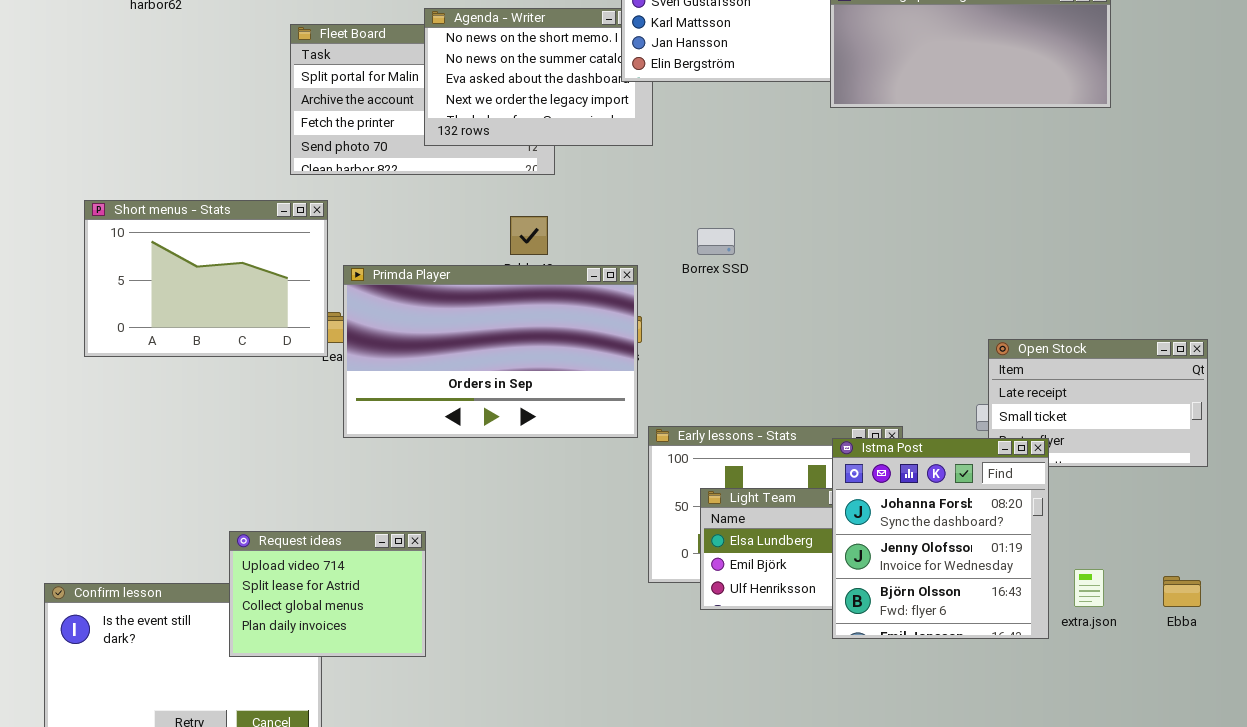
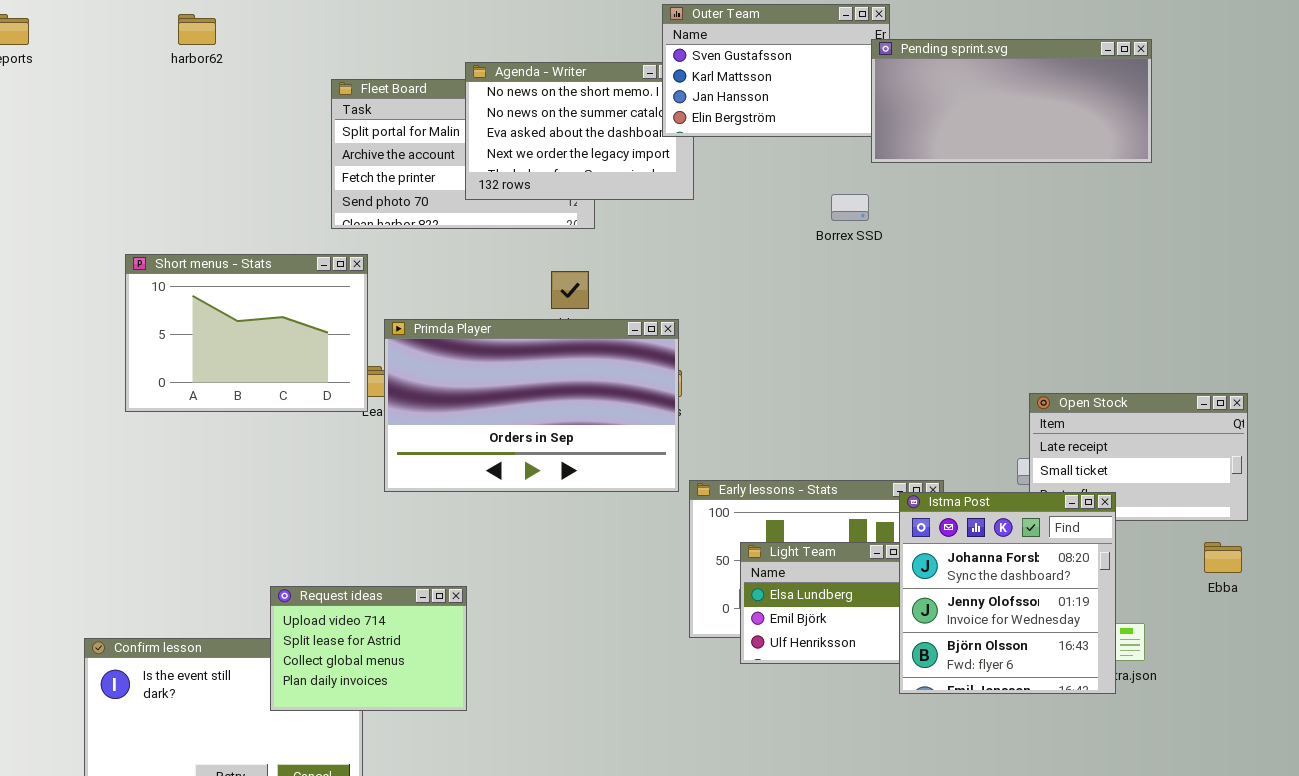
Borrex SSD: [697,228,735,255] -> [831,194,869,221], moved
Istma Post: [832,438,1049,639] -> [899,492,1116,694], moved
Ebba: [1163,576,1201,607] -> [1204,542,1242,573], moved

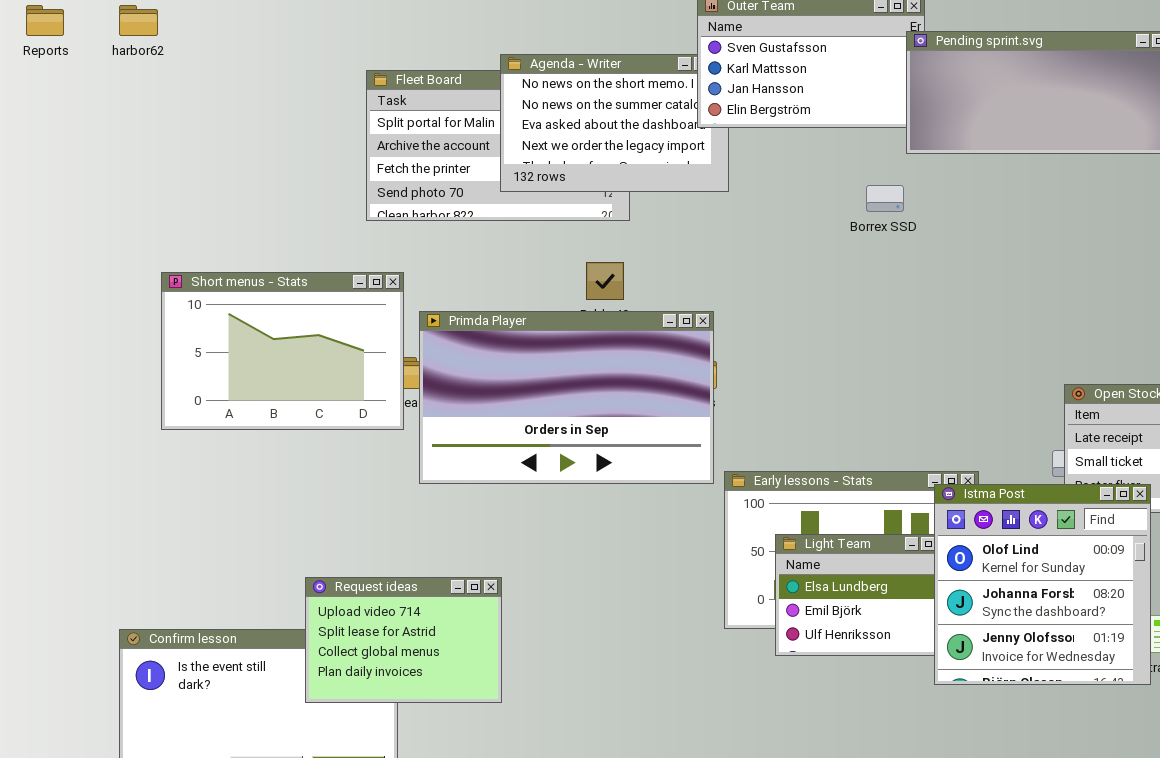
harbor62: [178,14,216,45] -> [119,5,158,36], moved
Short menus - Stats: [125,254,368,412] -> [161,272,404,430], moved
Istma Post: [899,492,1116,694] -> [934,484,1151,685], scrolled up 1 row

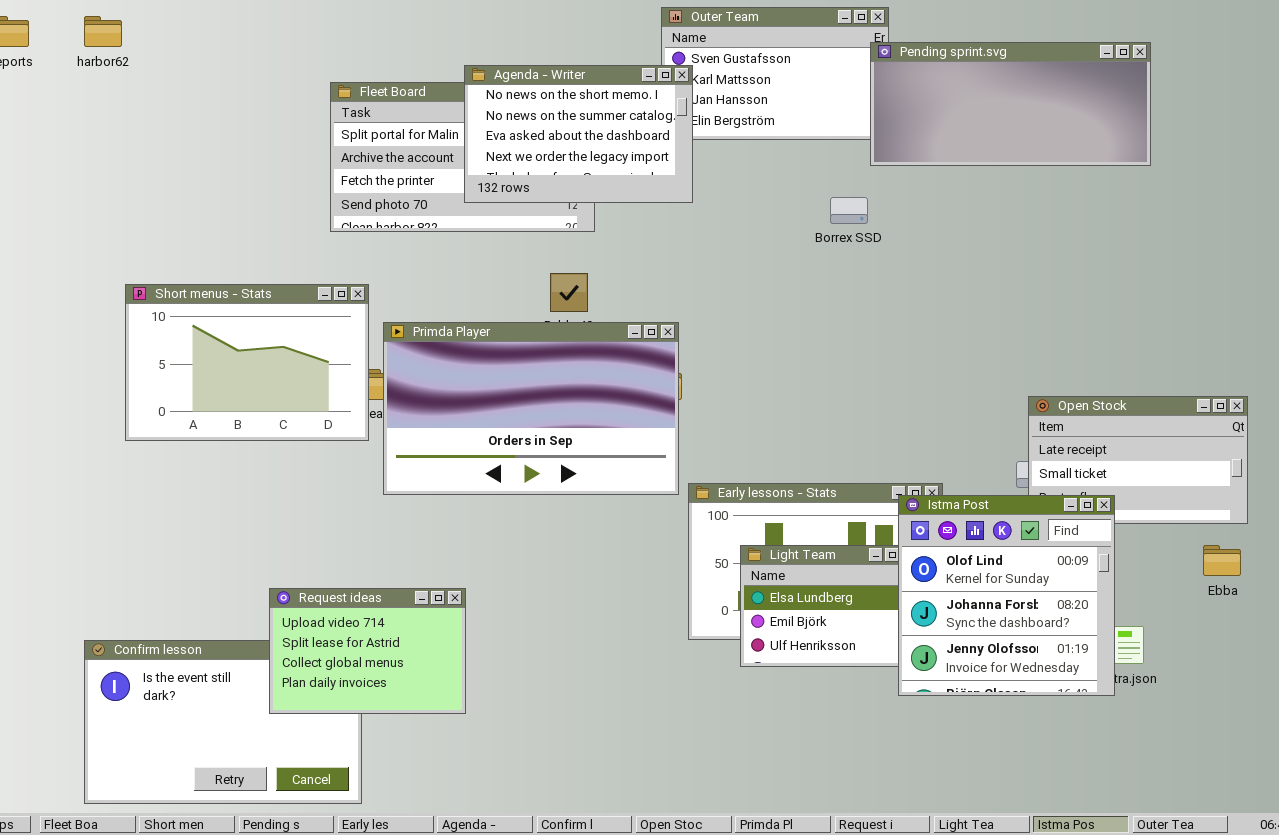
Agenda - Writer: [500,54,729,192] -> [464,65,693,203], raised

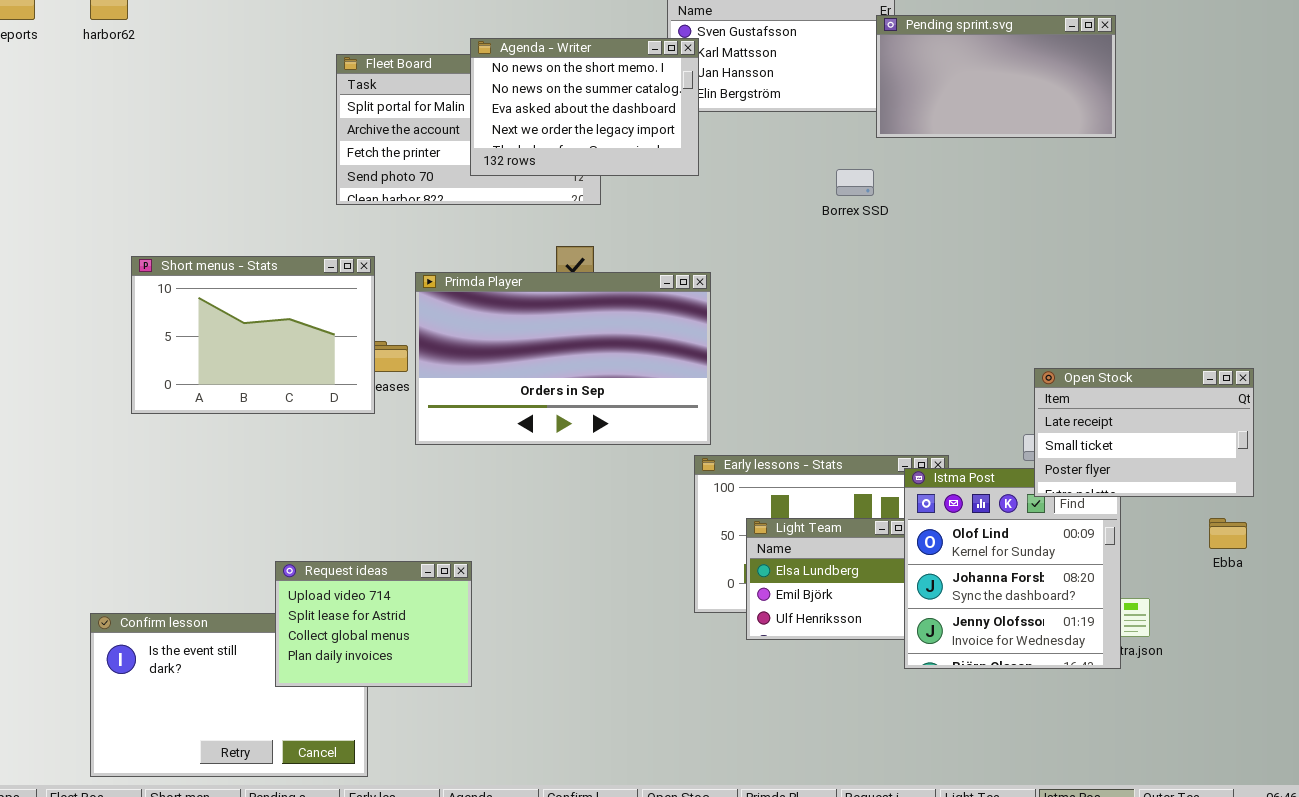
Pending sprint.svg: [870,42,1151,166] -> [876,15,1116,138], resized
Primda Player: [383,322,679,495] -> [415,272,711,445], moved
Open Stock: [1028,396,1248,524] -> [1034,368,1254,497], raised

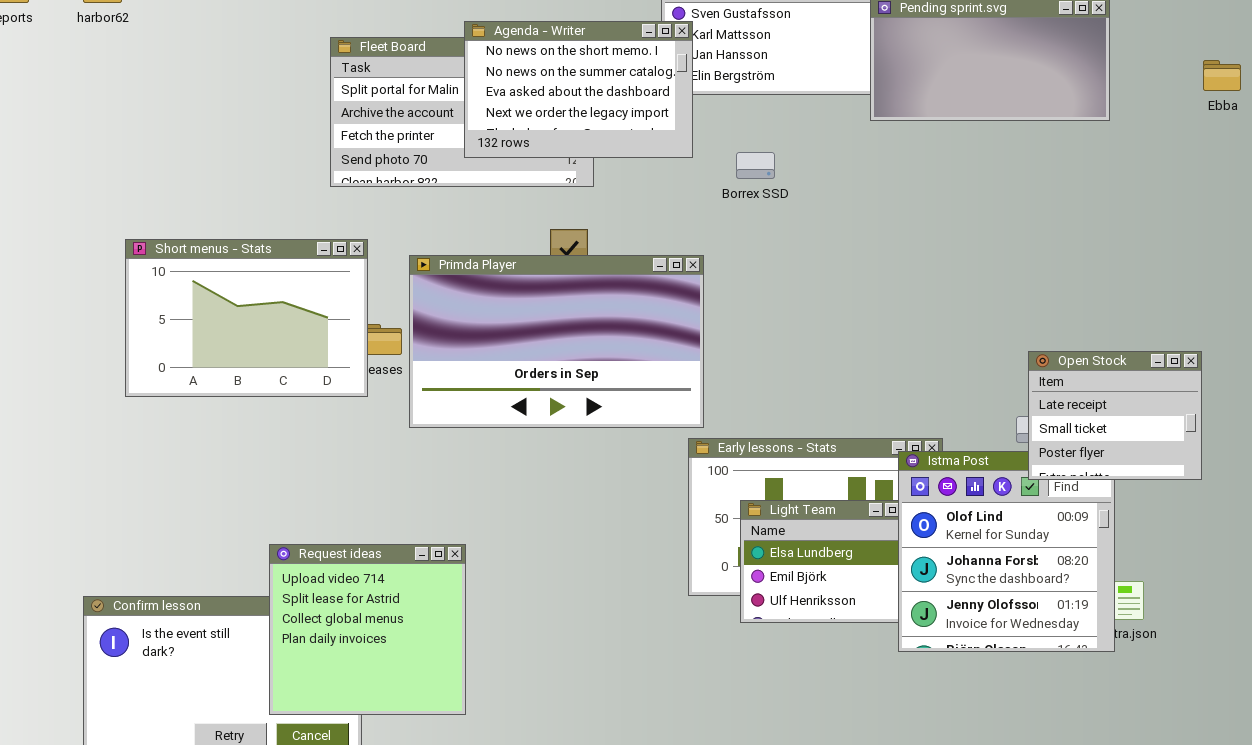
Borrex SSD: [836,169,874,196] -> [736,152,775,179], moved
Open Stock: [1034,368,1254,497] -> [1028,351,1202,480], resized
Ebba: [1209,518,1247,549] -> [1203,60,1241,91], moved
Request ideas: [275,561,472,687] -> [269,544,466,715], resized

